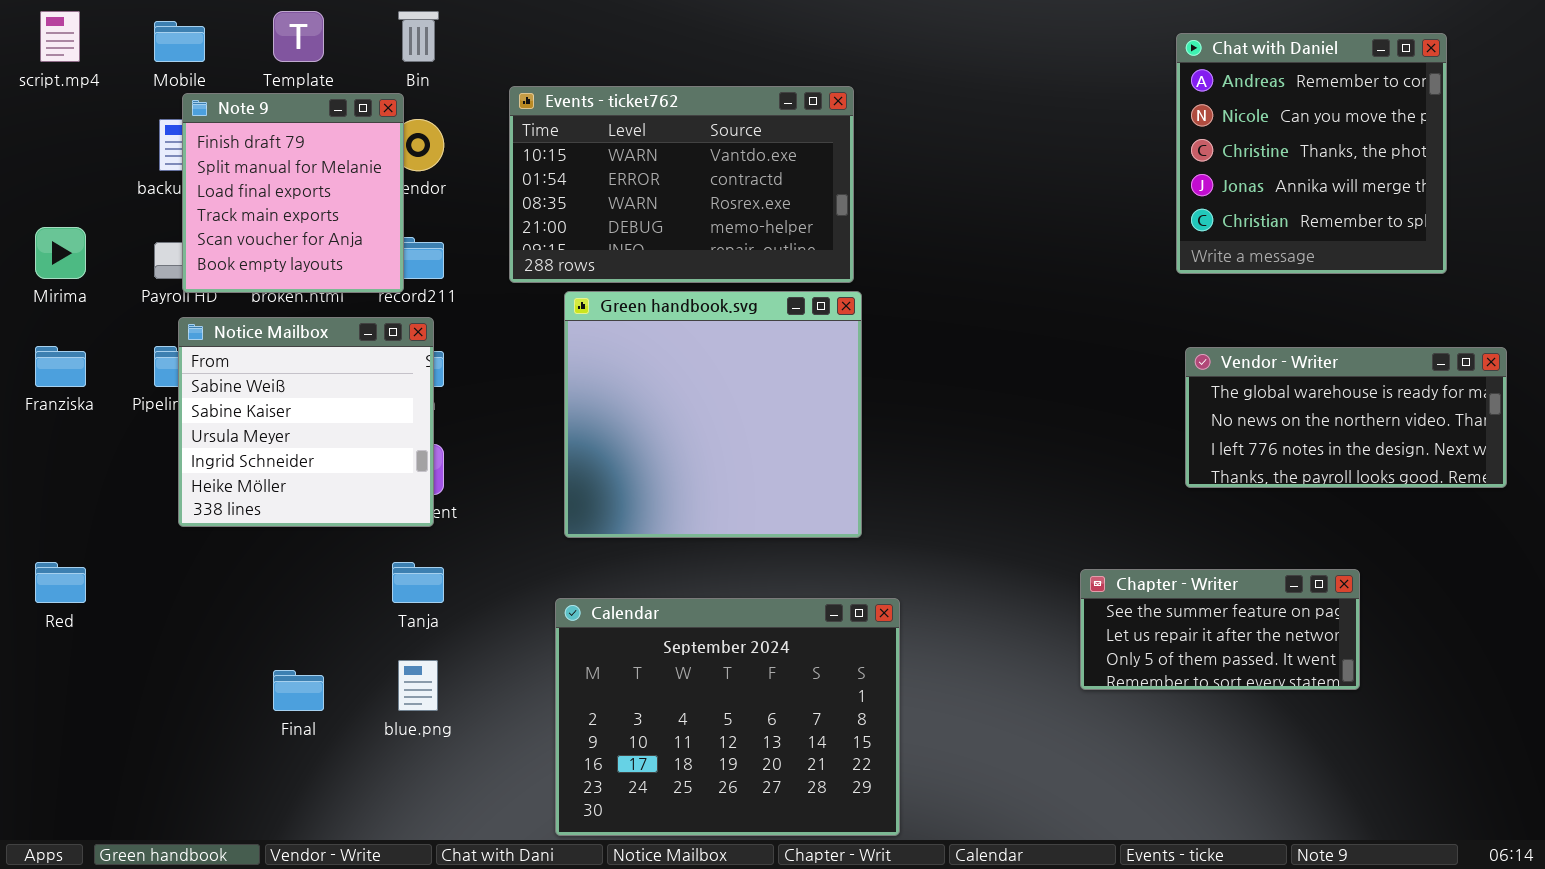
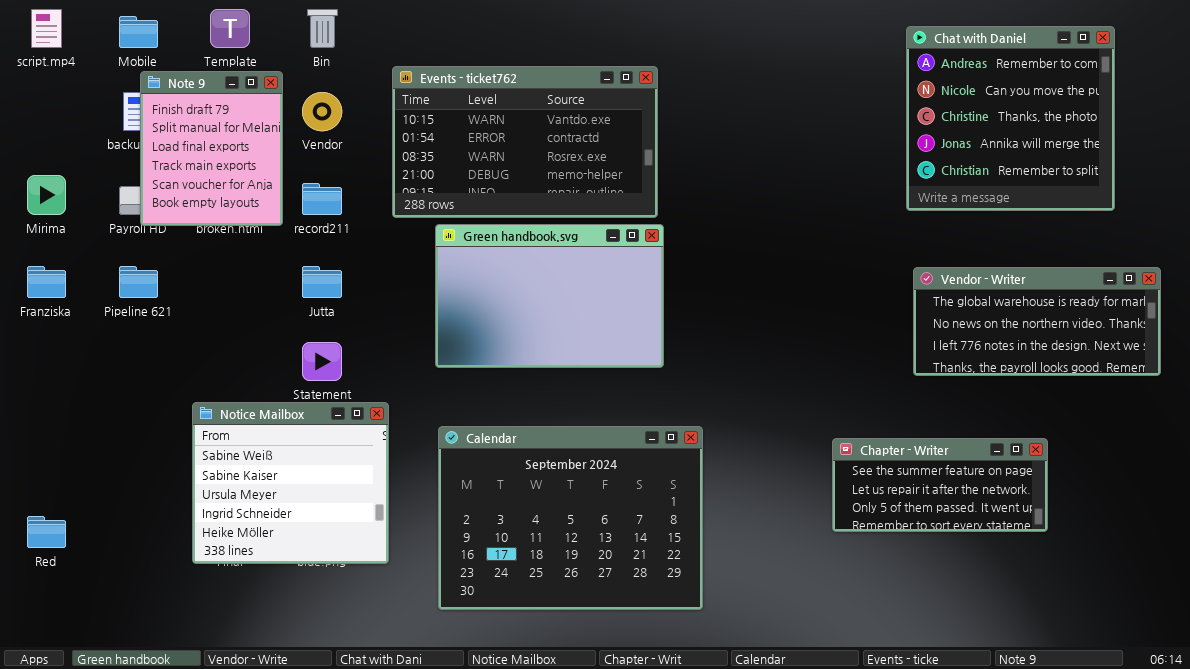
Note 9: [182,93,404,293] -> [140,71,283,226], resized
Green handbook.svg: [564,291,862,538] -> [435,224,664,368], resized
Notice Mailbox: [178,317,434,527] -> [192,402,389,564], moved
Red: [35,562,86,603] -> [27,516,66,548], moved
Calendar: [555,598,900,836] -> [438,426,703,610], moved

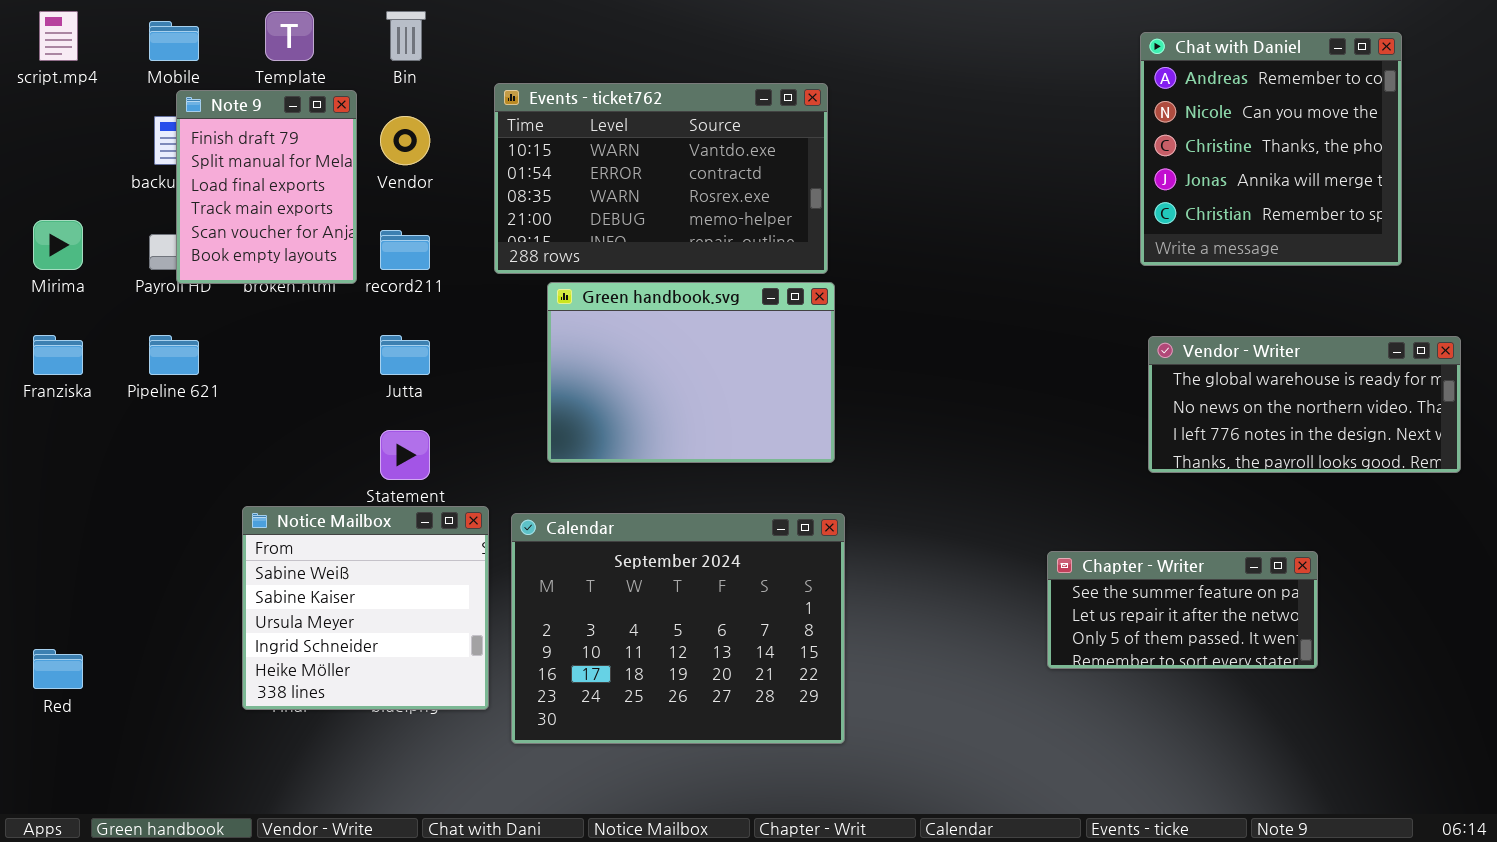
Calendar: [438,426,703,610] -> [511,513,845,744], moved

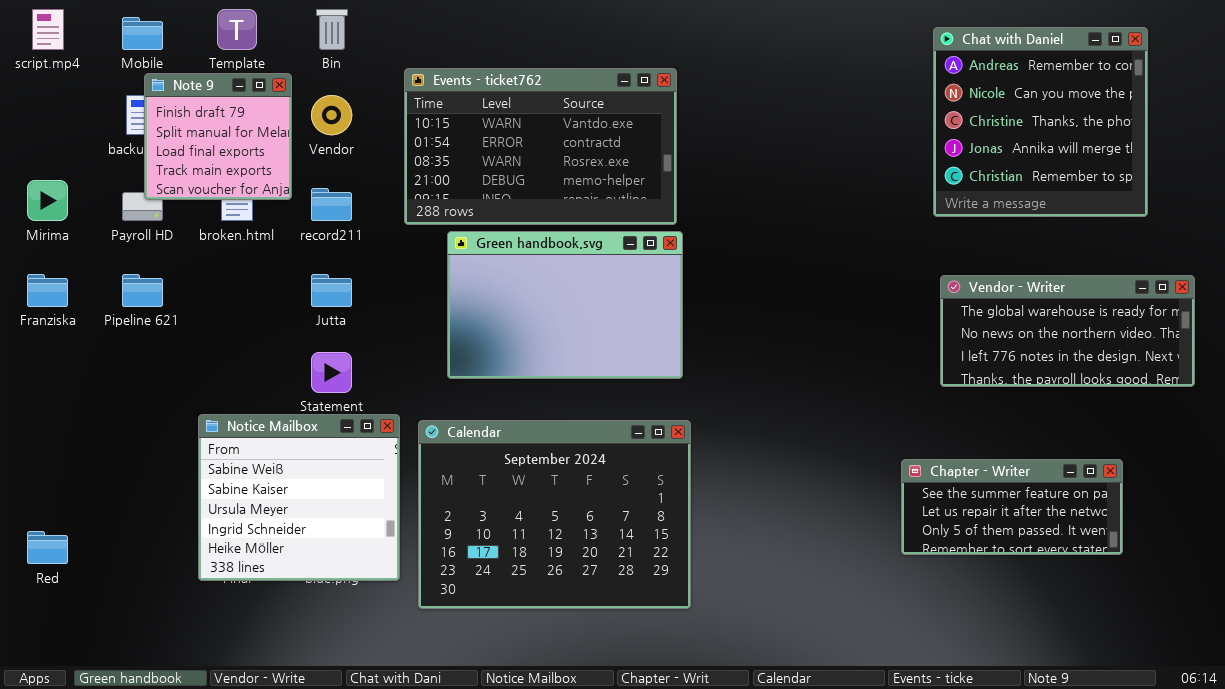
Note 9: [176,90,357,284] -> [144,73,292,200], resized
Chapter - Writer: [1047,551,1318,669] -> [901,459,1123,555], moved

